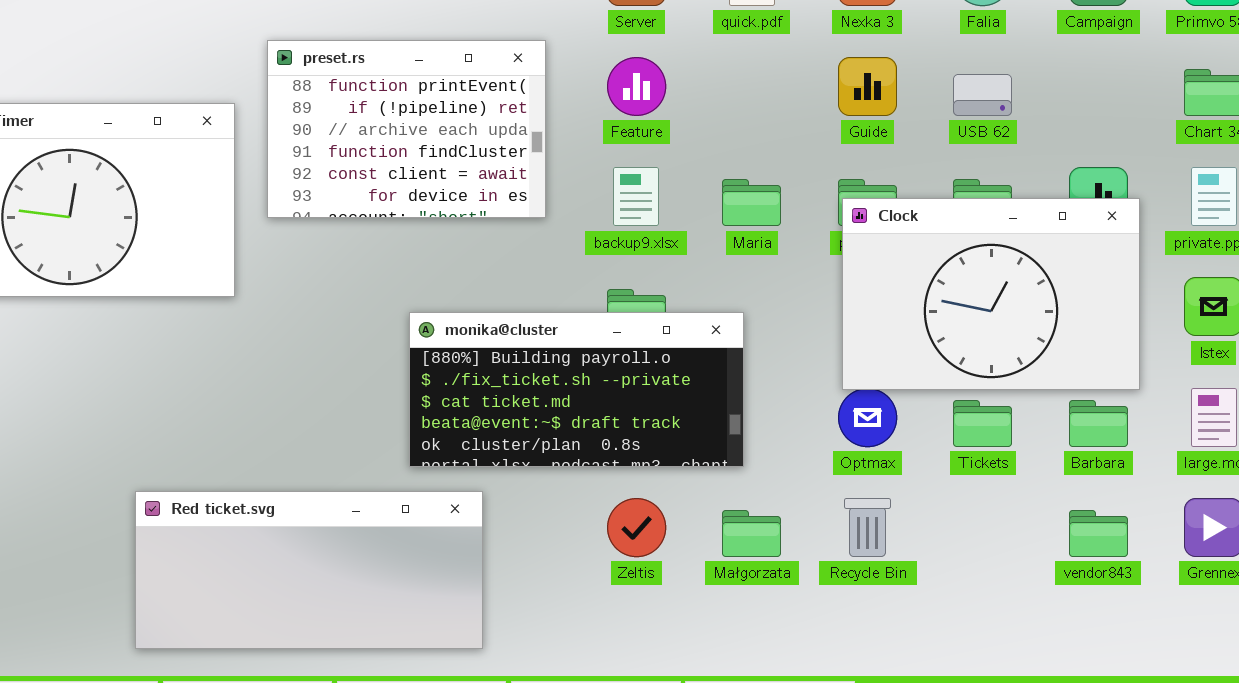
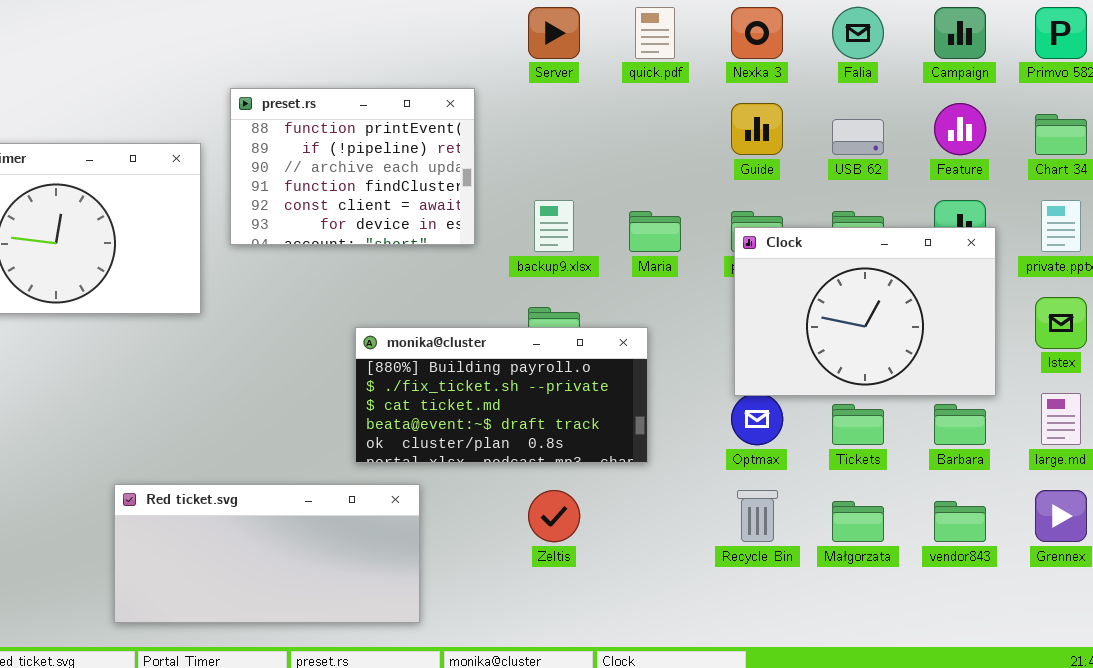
Feature: [607,57,666,116] -> [934,103,986,155], moved
Małgorzata: [722,510,781,557] -> [832,501,884,542], moved

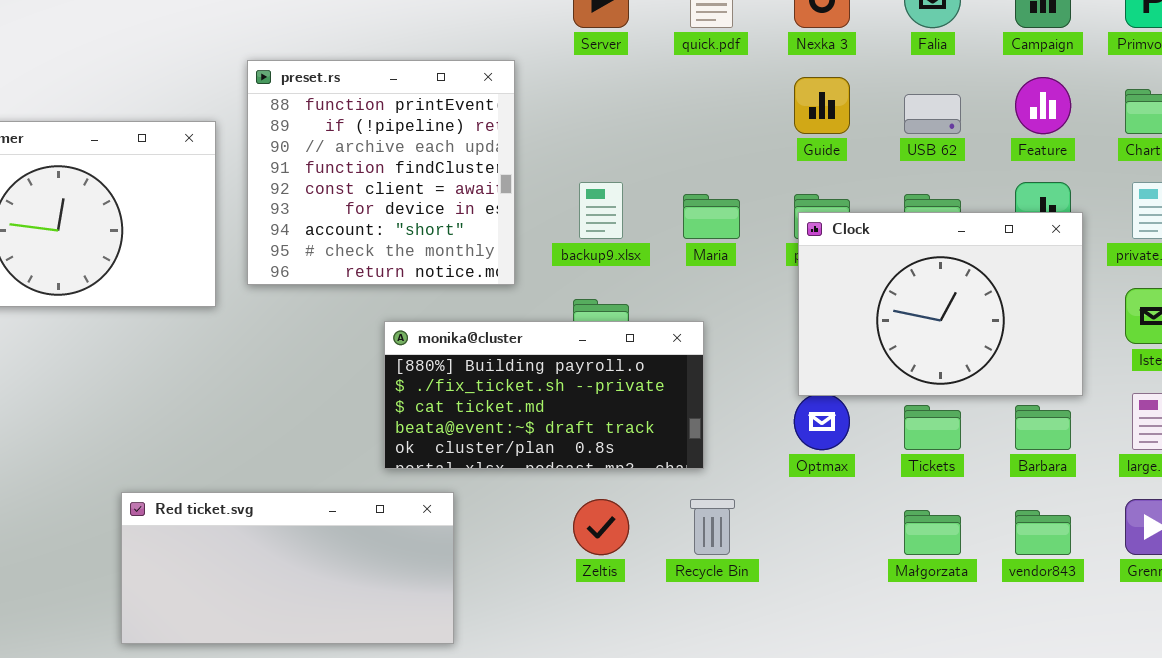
preset.rs: [230,88,475,245] -> [247,60,515,285], resized
Recycle Bin: [737,490,778,542] -> [690,499,735,555], moved

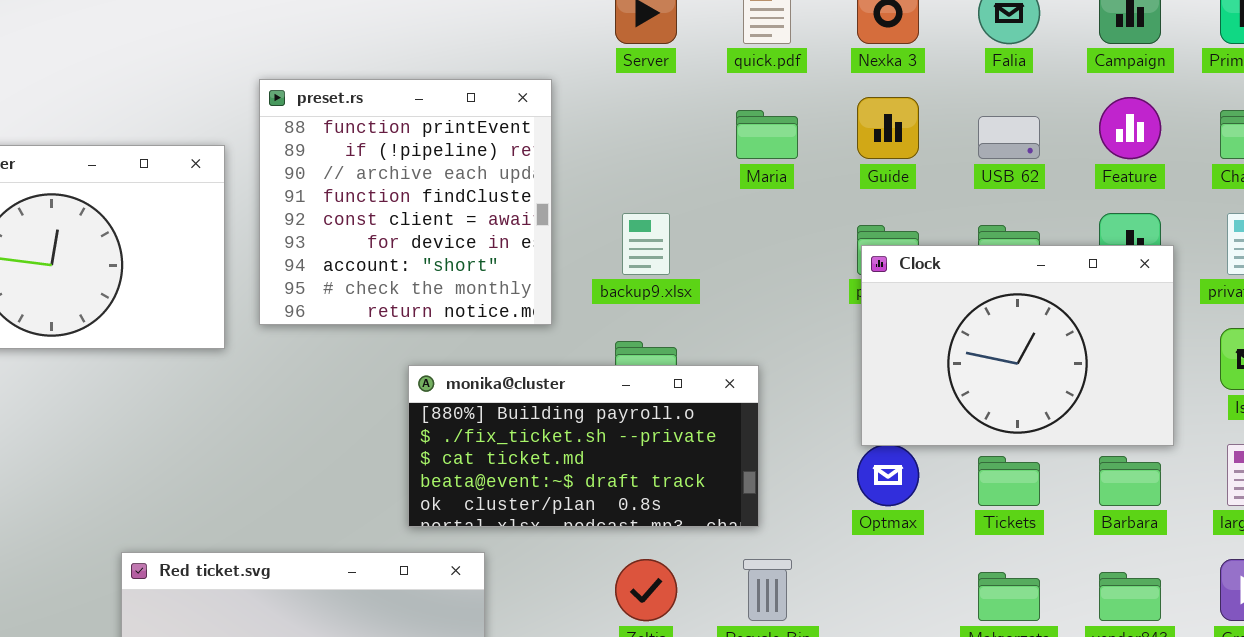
Maria: [683,194,740,239] -> [736,110,798,159], moved

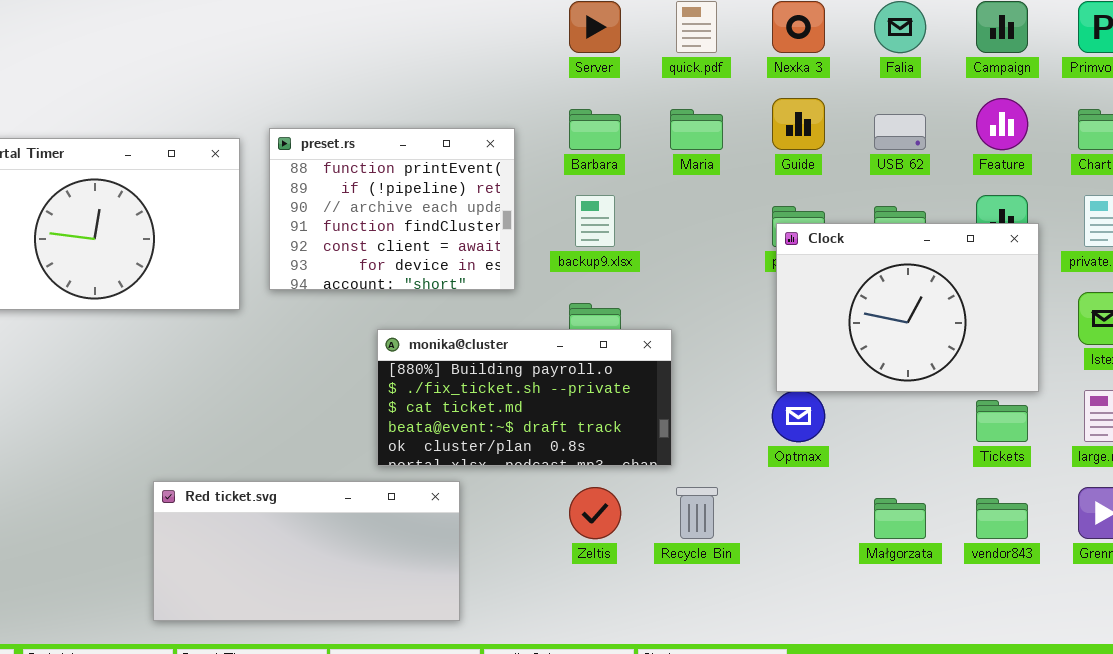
preset.rs: [259,79,552,325] -> [269,128,515,290], resized
monika@cluster: [408,365,759,527] -> [377,329,672,466], moved
Tickets: [978,456,1040,506] -> [976,400,1028,442], moved
Barbara: [1099,456,1161,506] -> [569,109,621,150], moved

